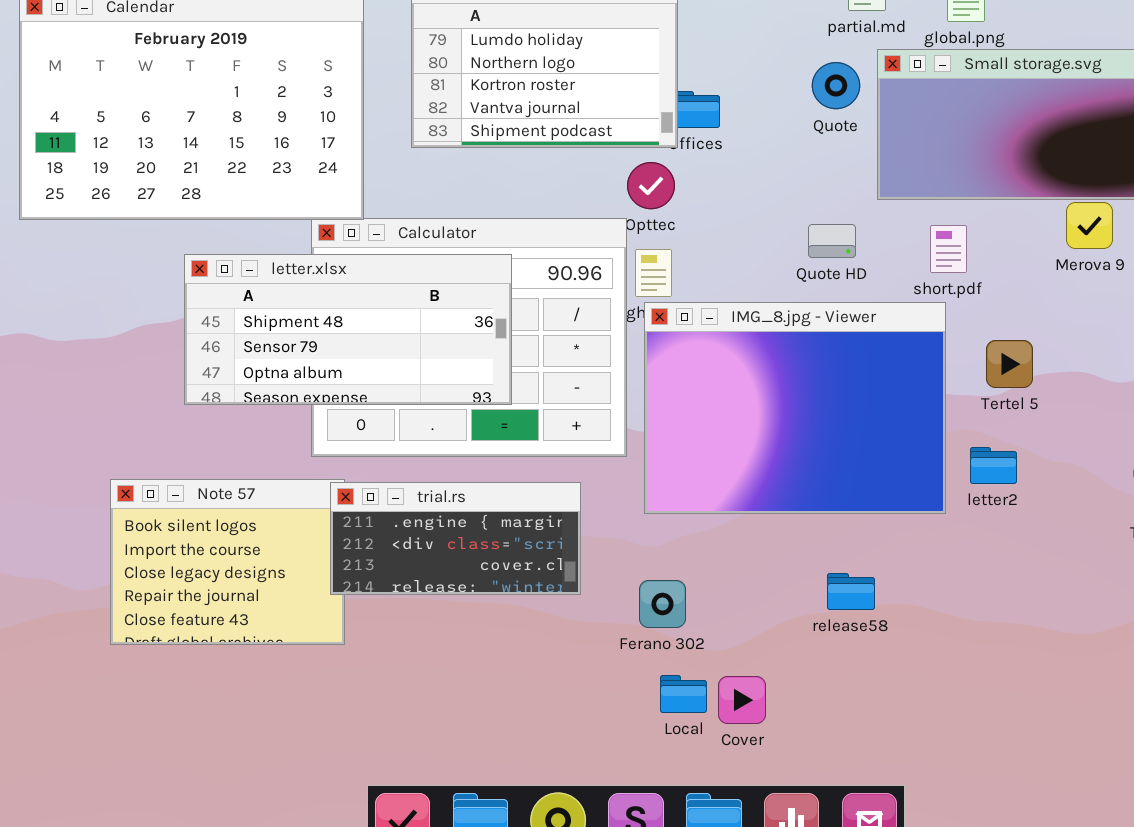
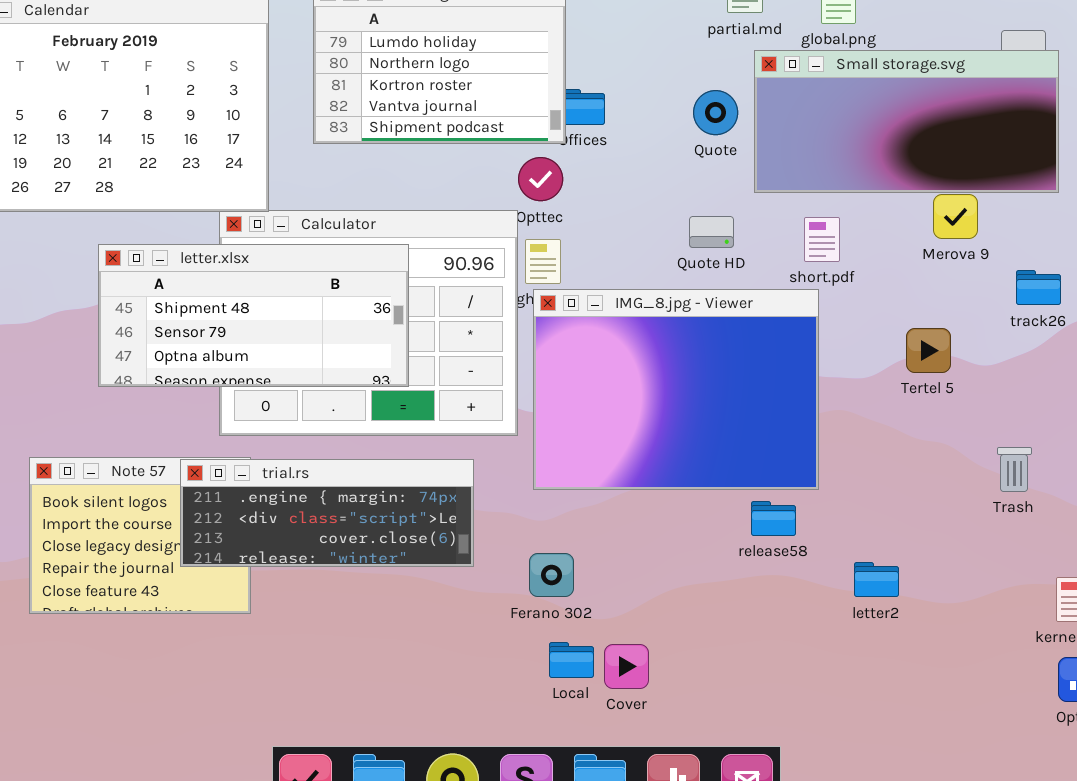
Quote: [812,62,860,109] -> [693,90,738,135], moved
Tertel 5: [986,340,1033,388] -> [906,328,951,373], moved
letter2: [970,447,1017,484] -> [854,562,899,597], moved
trial.rs: [330,482,581,595] -> [180,459,474,567], resized
release58: [827,573,875,610] -> [751,501,796,536], moved

